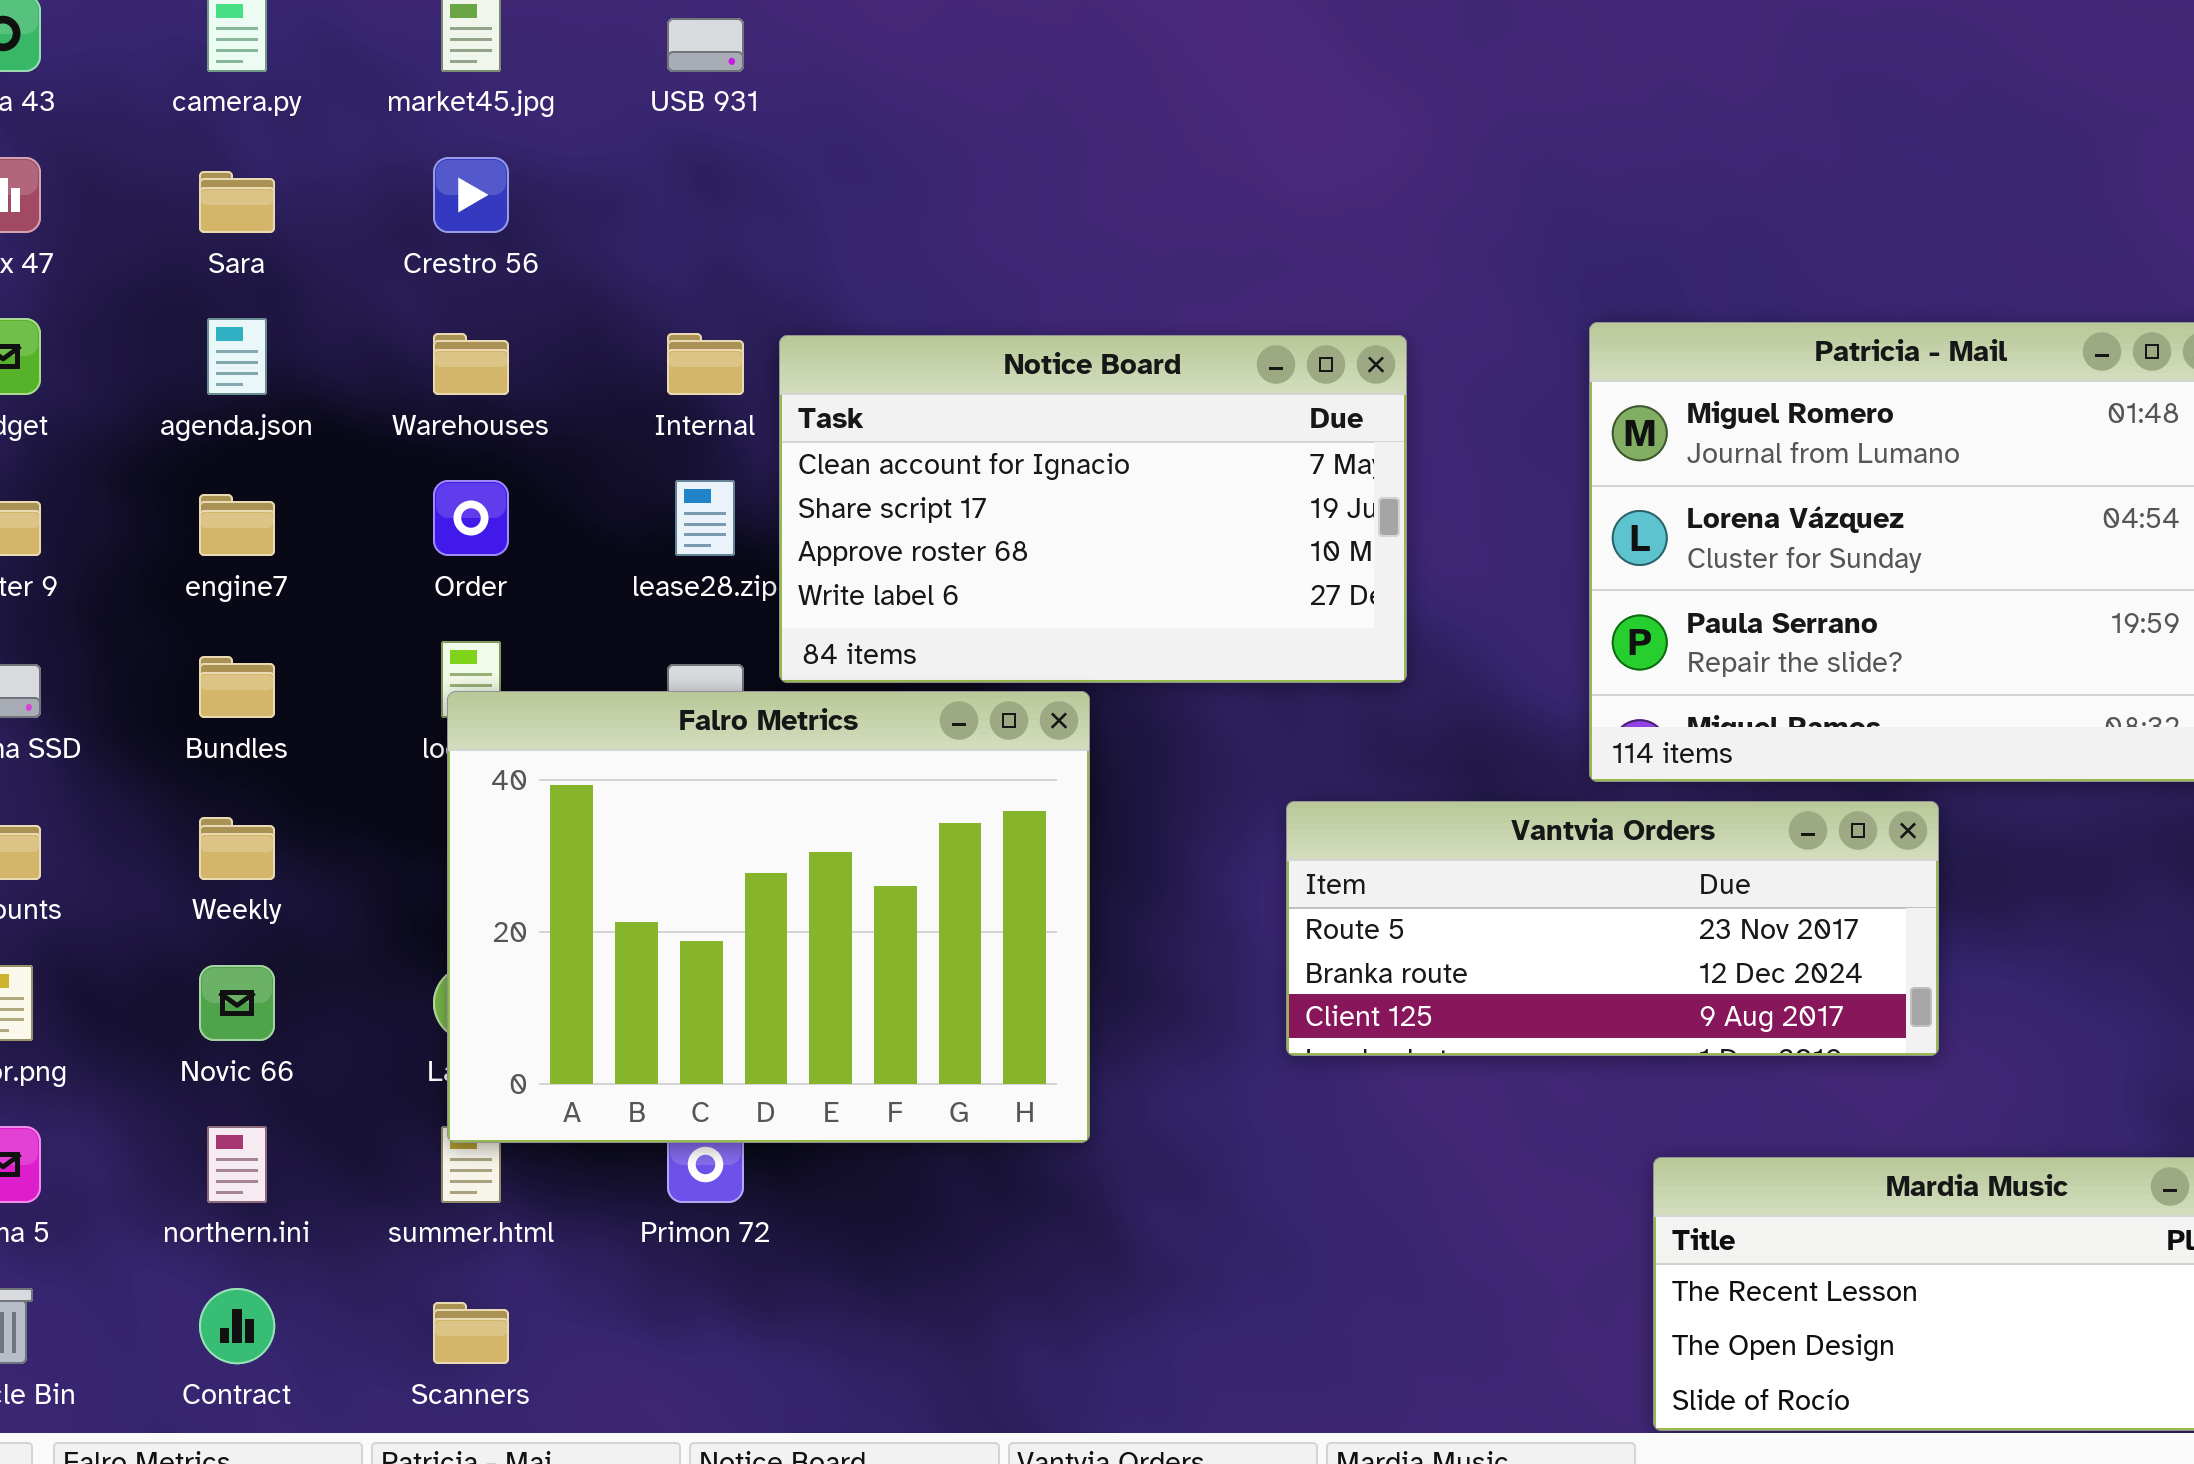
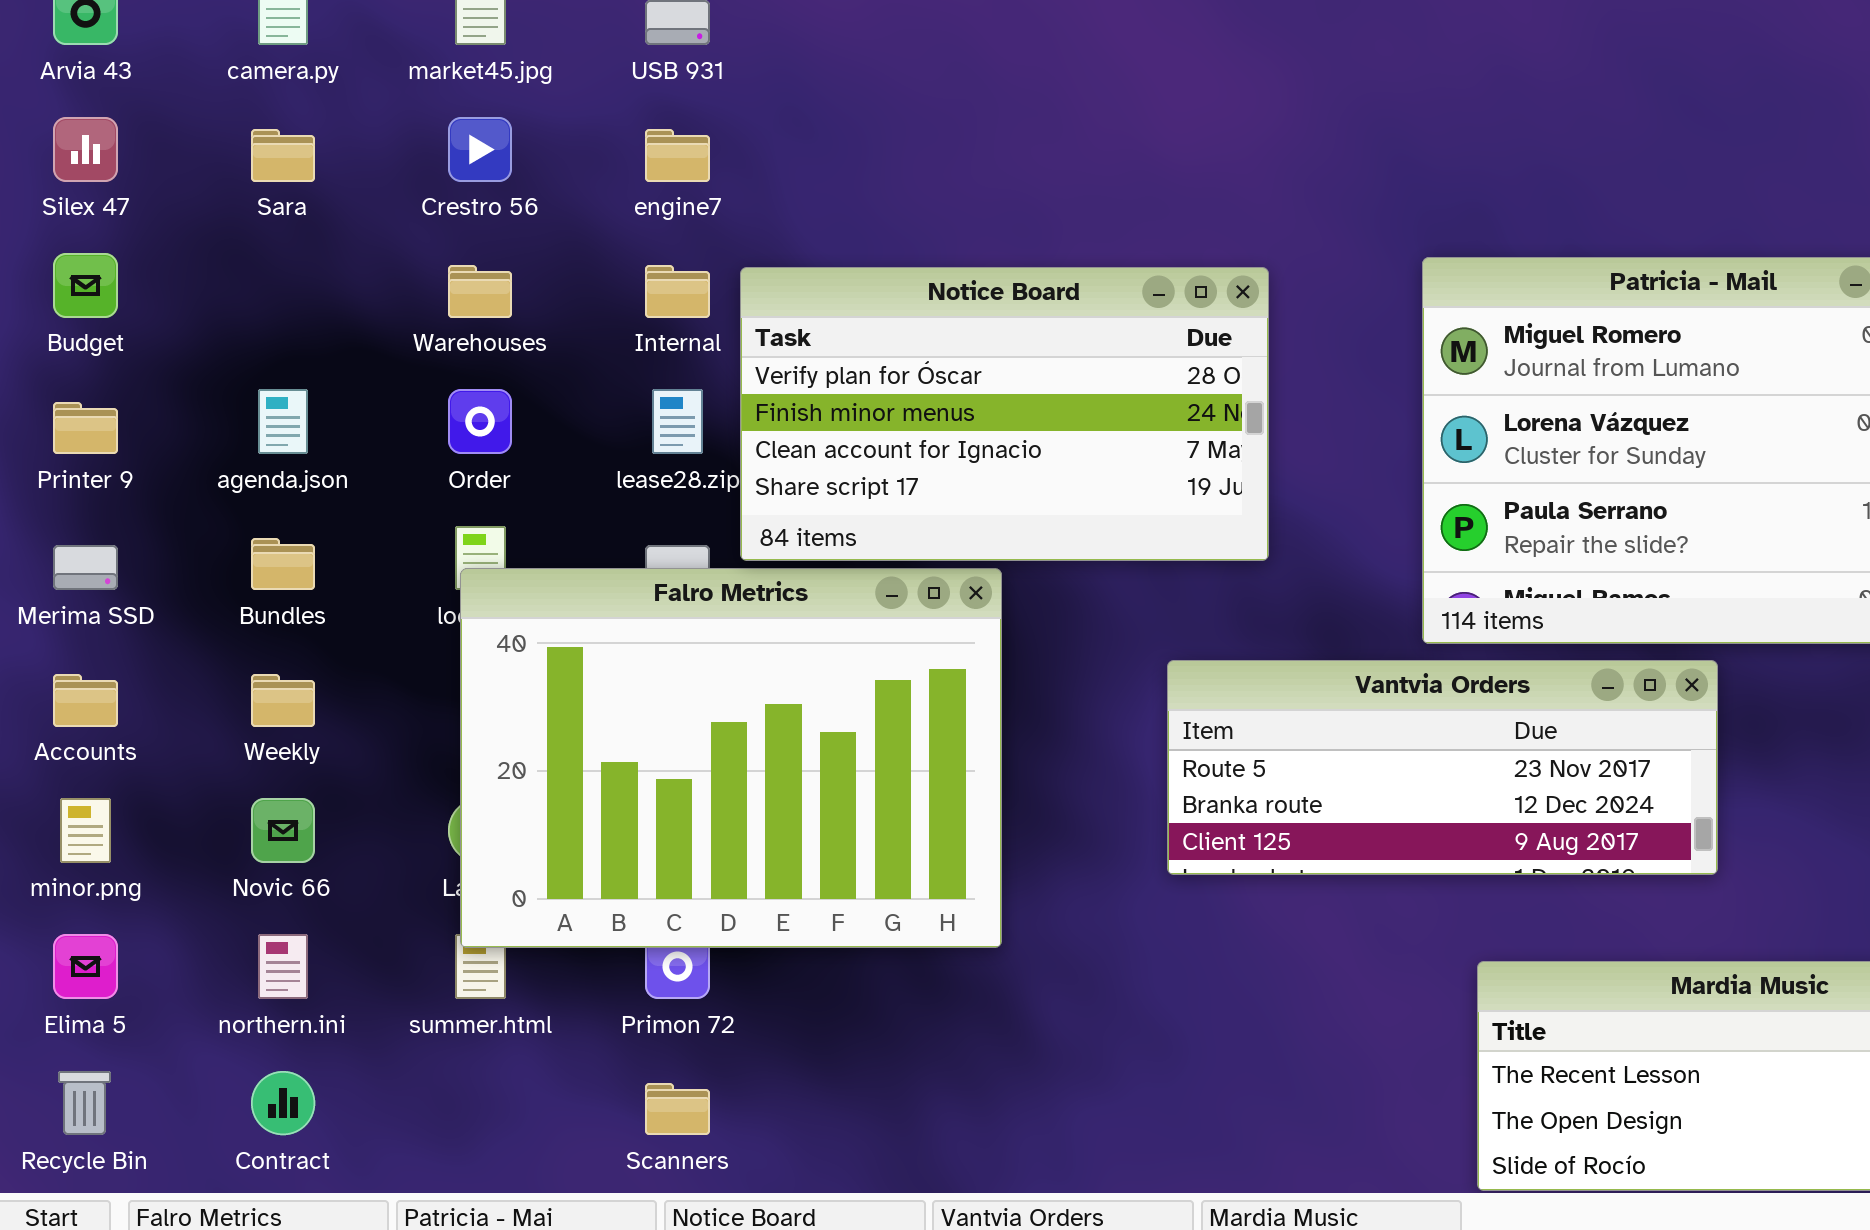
agenda.json: [207,318,267,395] -> [258,389,308,454], moved
Notice Board: [779,335,1407,683] -> [740,267,1269,561], scrolled up 2 rows
engine7: [199,494,275,556] -> [645,129,710,182], moved
Scanners: [433,1302,509,1364] -> [645,1083,710,1135], moved

